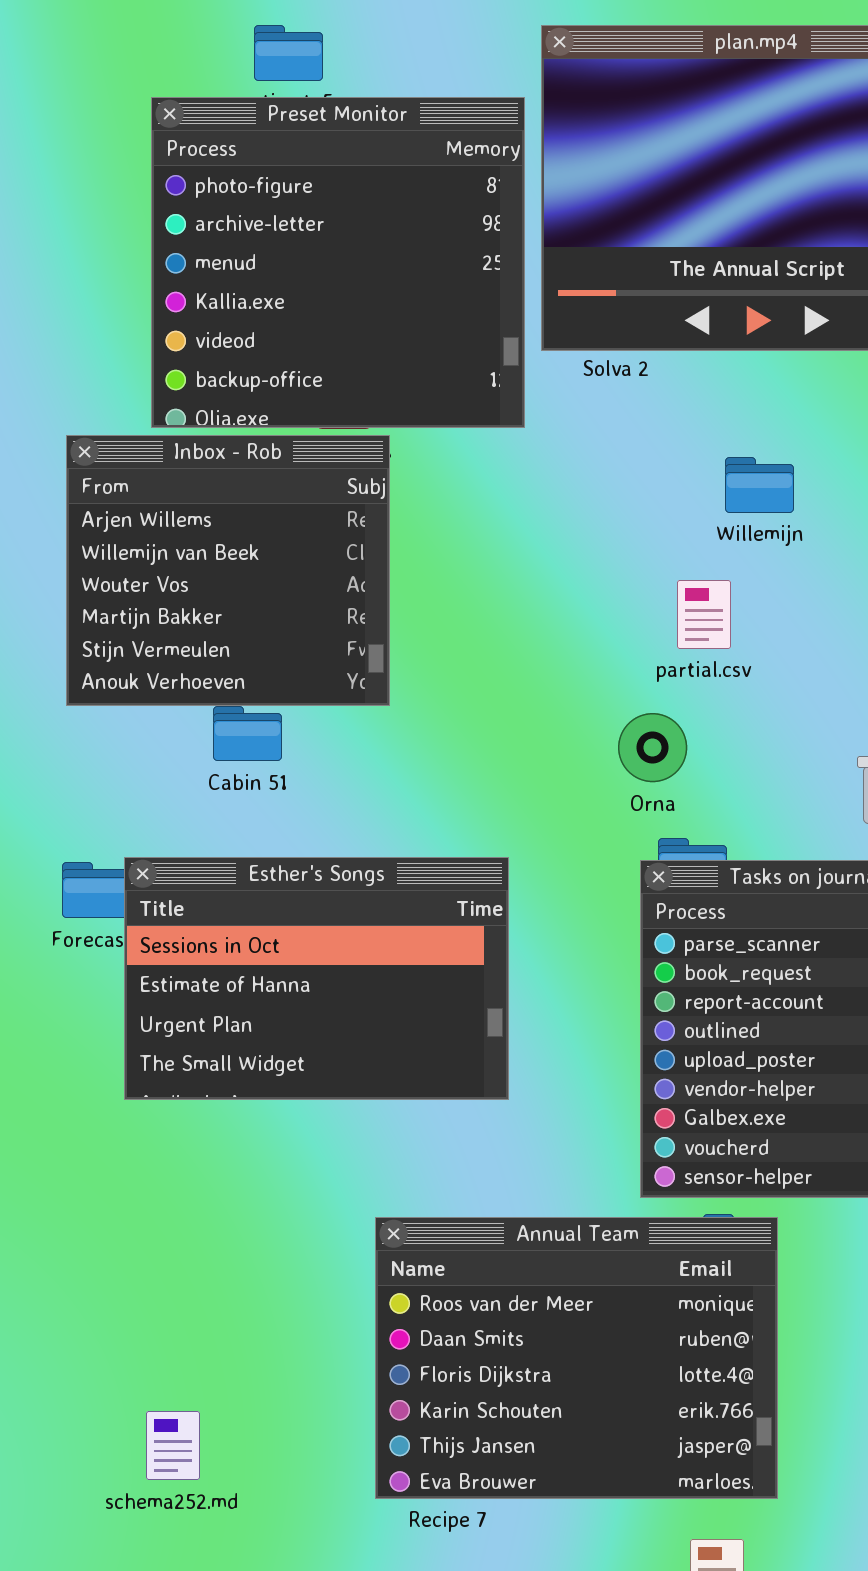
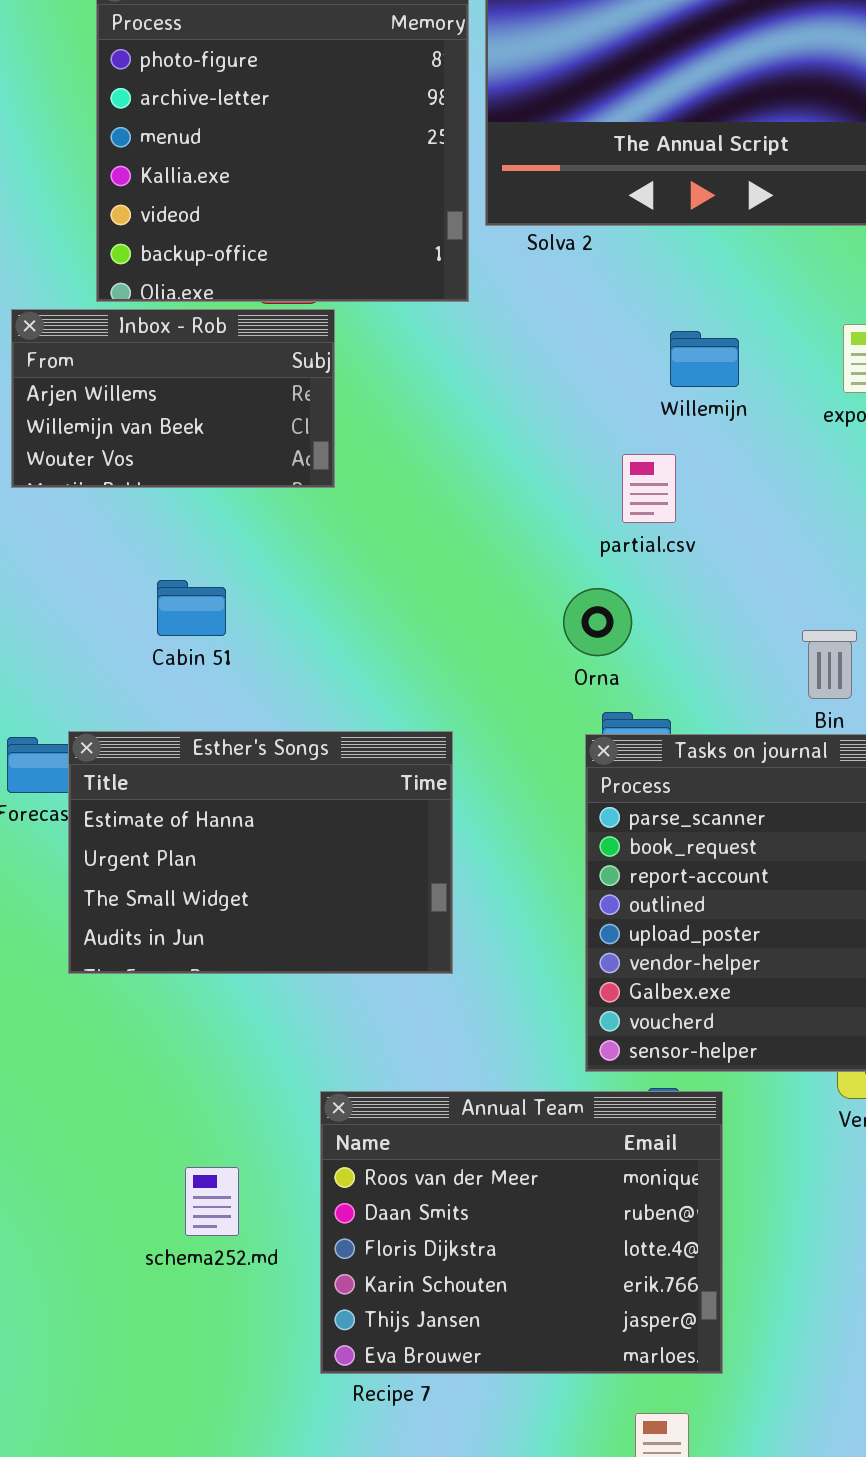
Inbox - Rob: [66,435,390,706] -> [11,309,335,488], resized
Esther's Songs: [124,857,509,1100] -> [68,731,453,974], scrolled down 1 row
schema252.md: [146,1411,200,1480] -> [185,1167,239,1236], moved

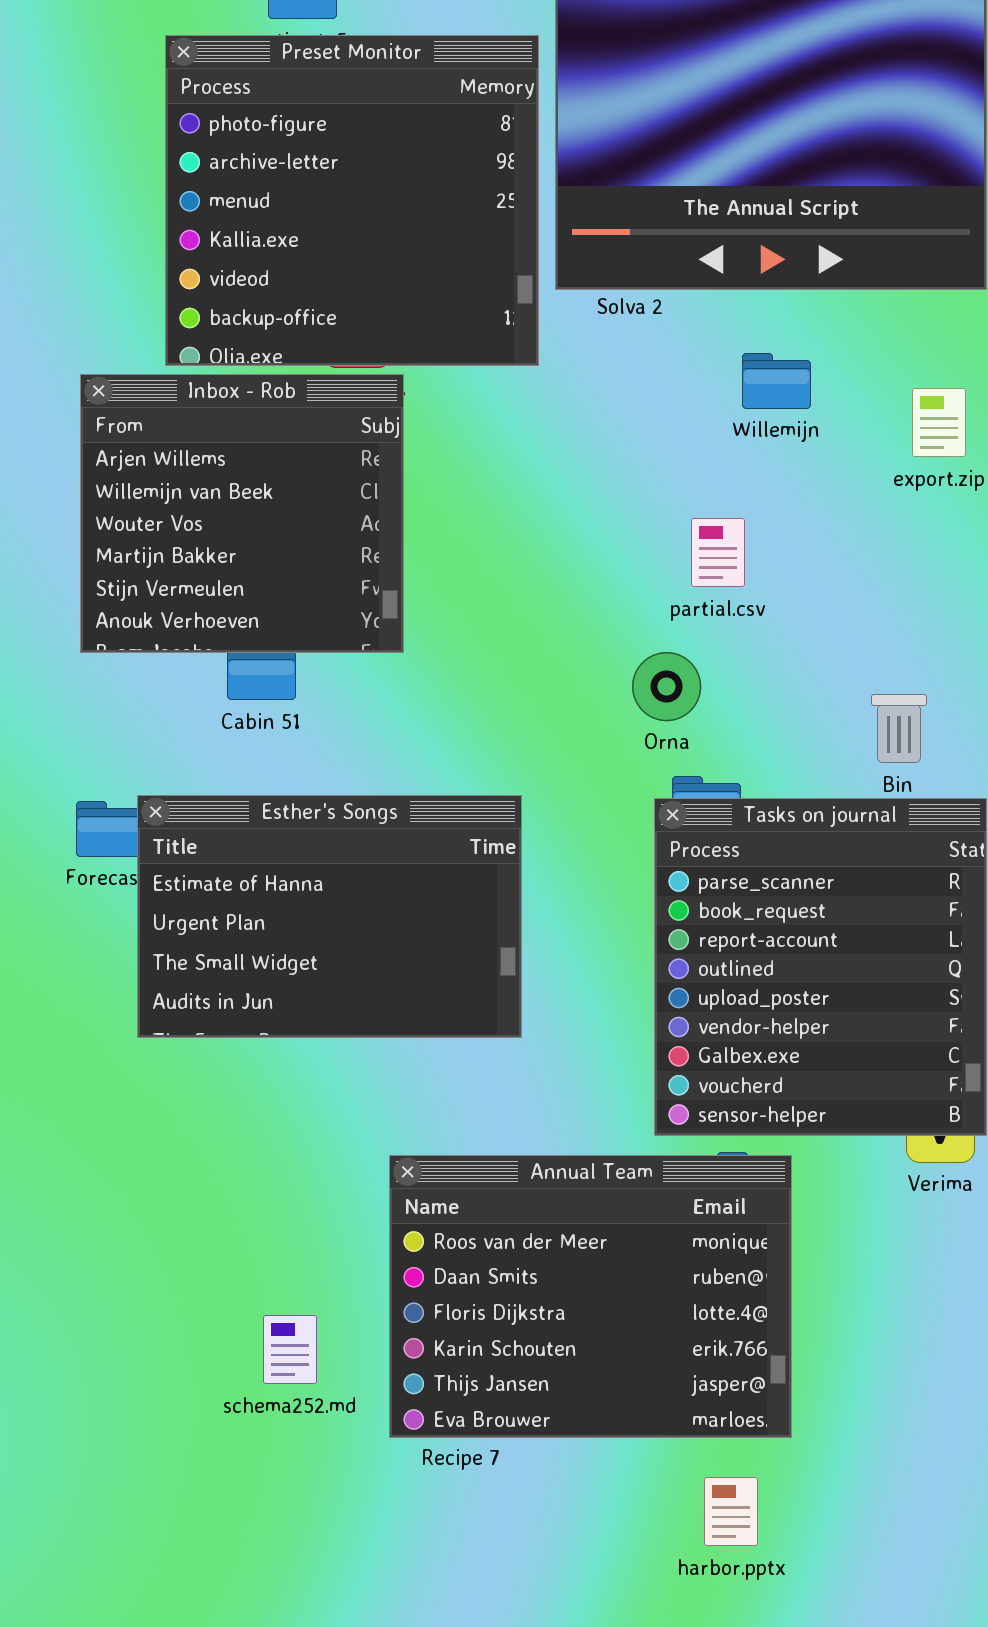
Inbox - Rob: [11,309,335,488] -> [80,374,404,653], resized
Willemijn: [670,331,739,387] -> [742,353,811,409], moved
schema252.md: [185,1167,239,1236] -> [263,1315,317,1384], moved

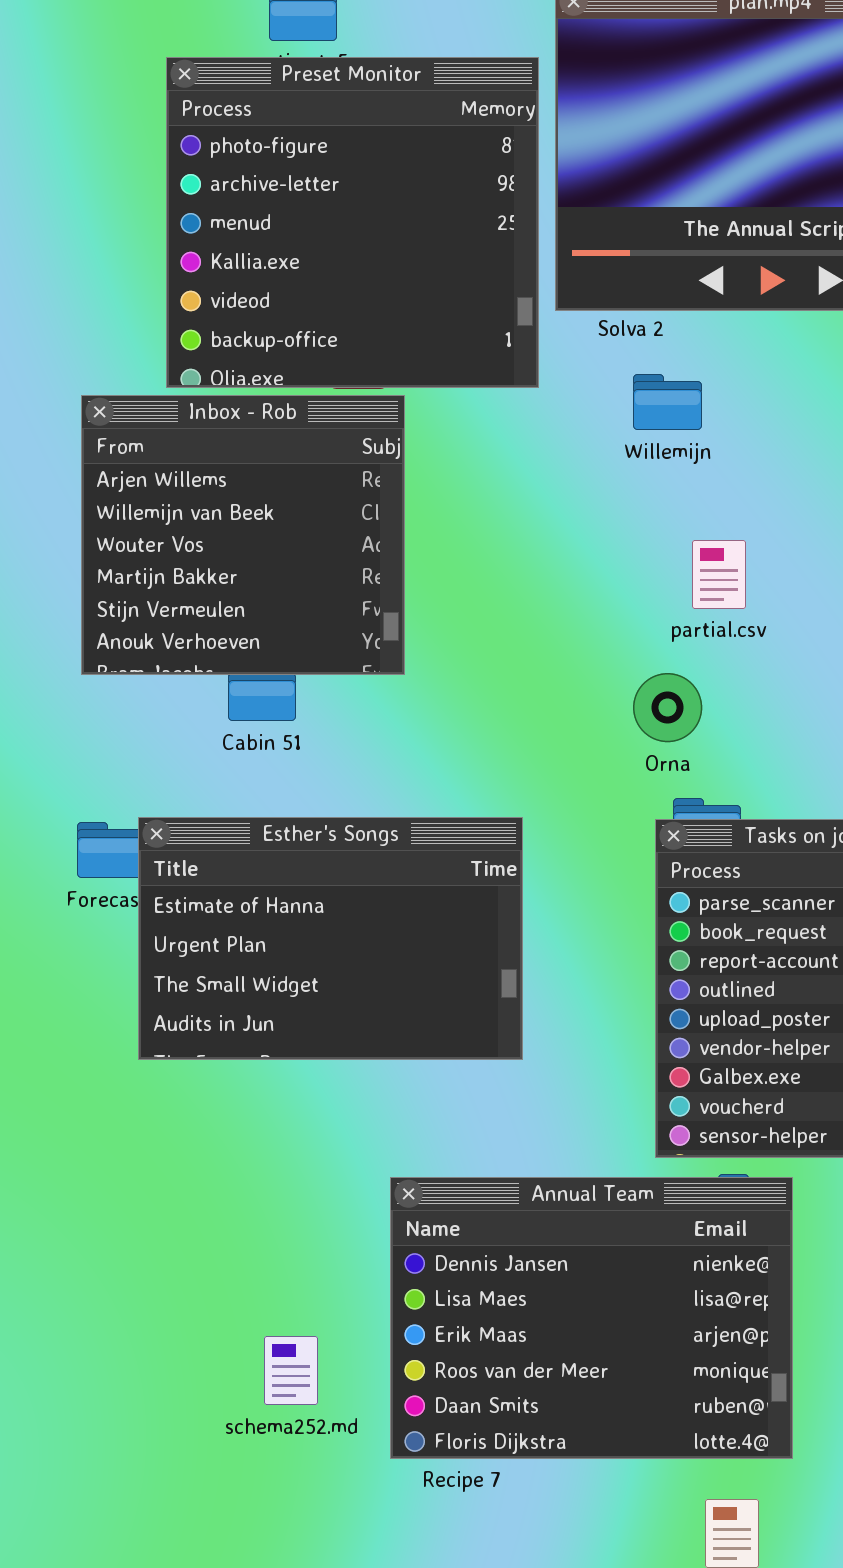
Willemijn: [742,353,811,409] -> [633,374,702,430], moved
Annual Team: [389,1155,792,1438] -> [390,1177,793,1459], scrolled up 3 rows

